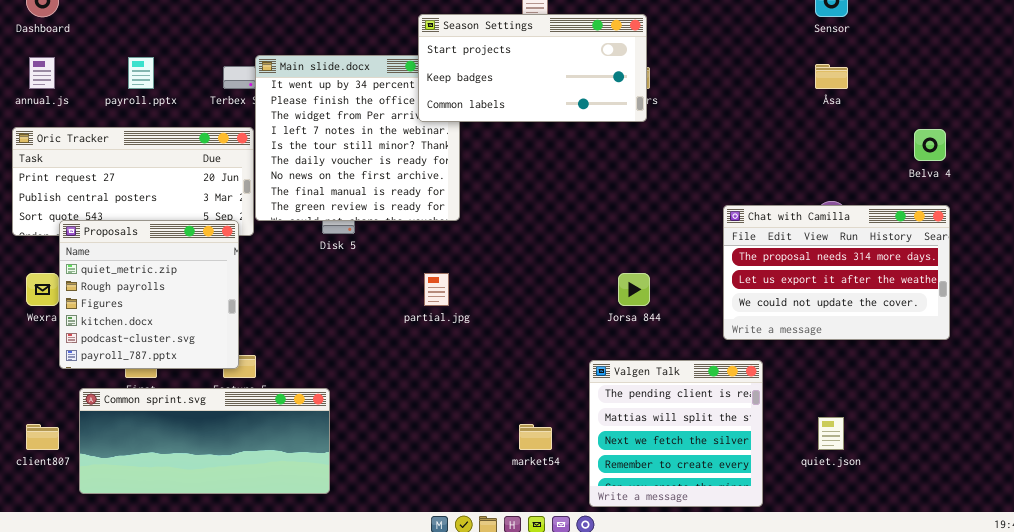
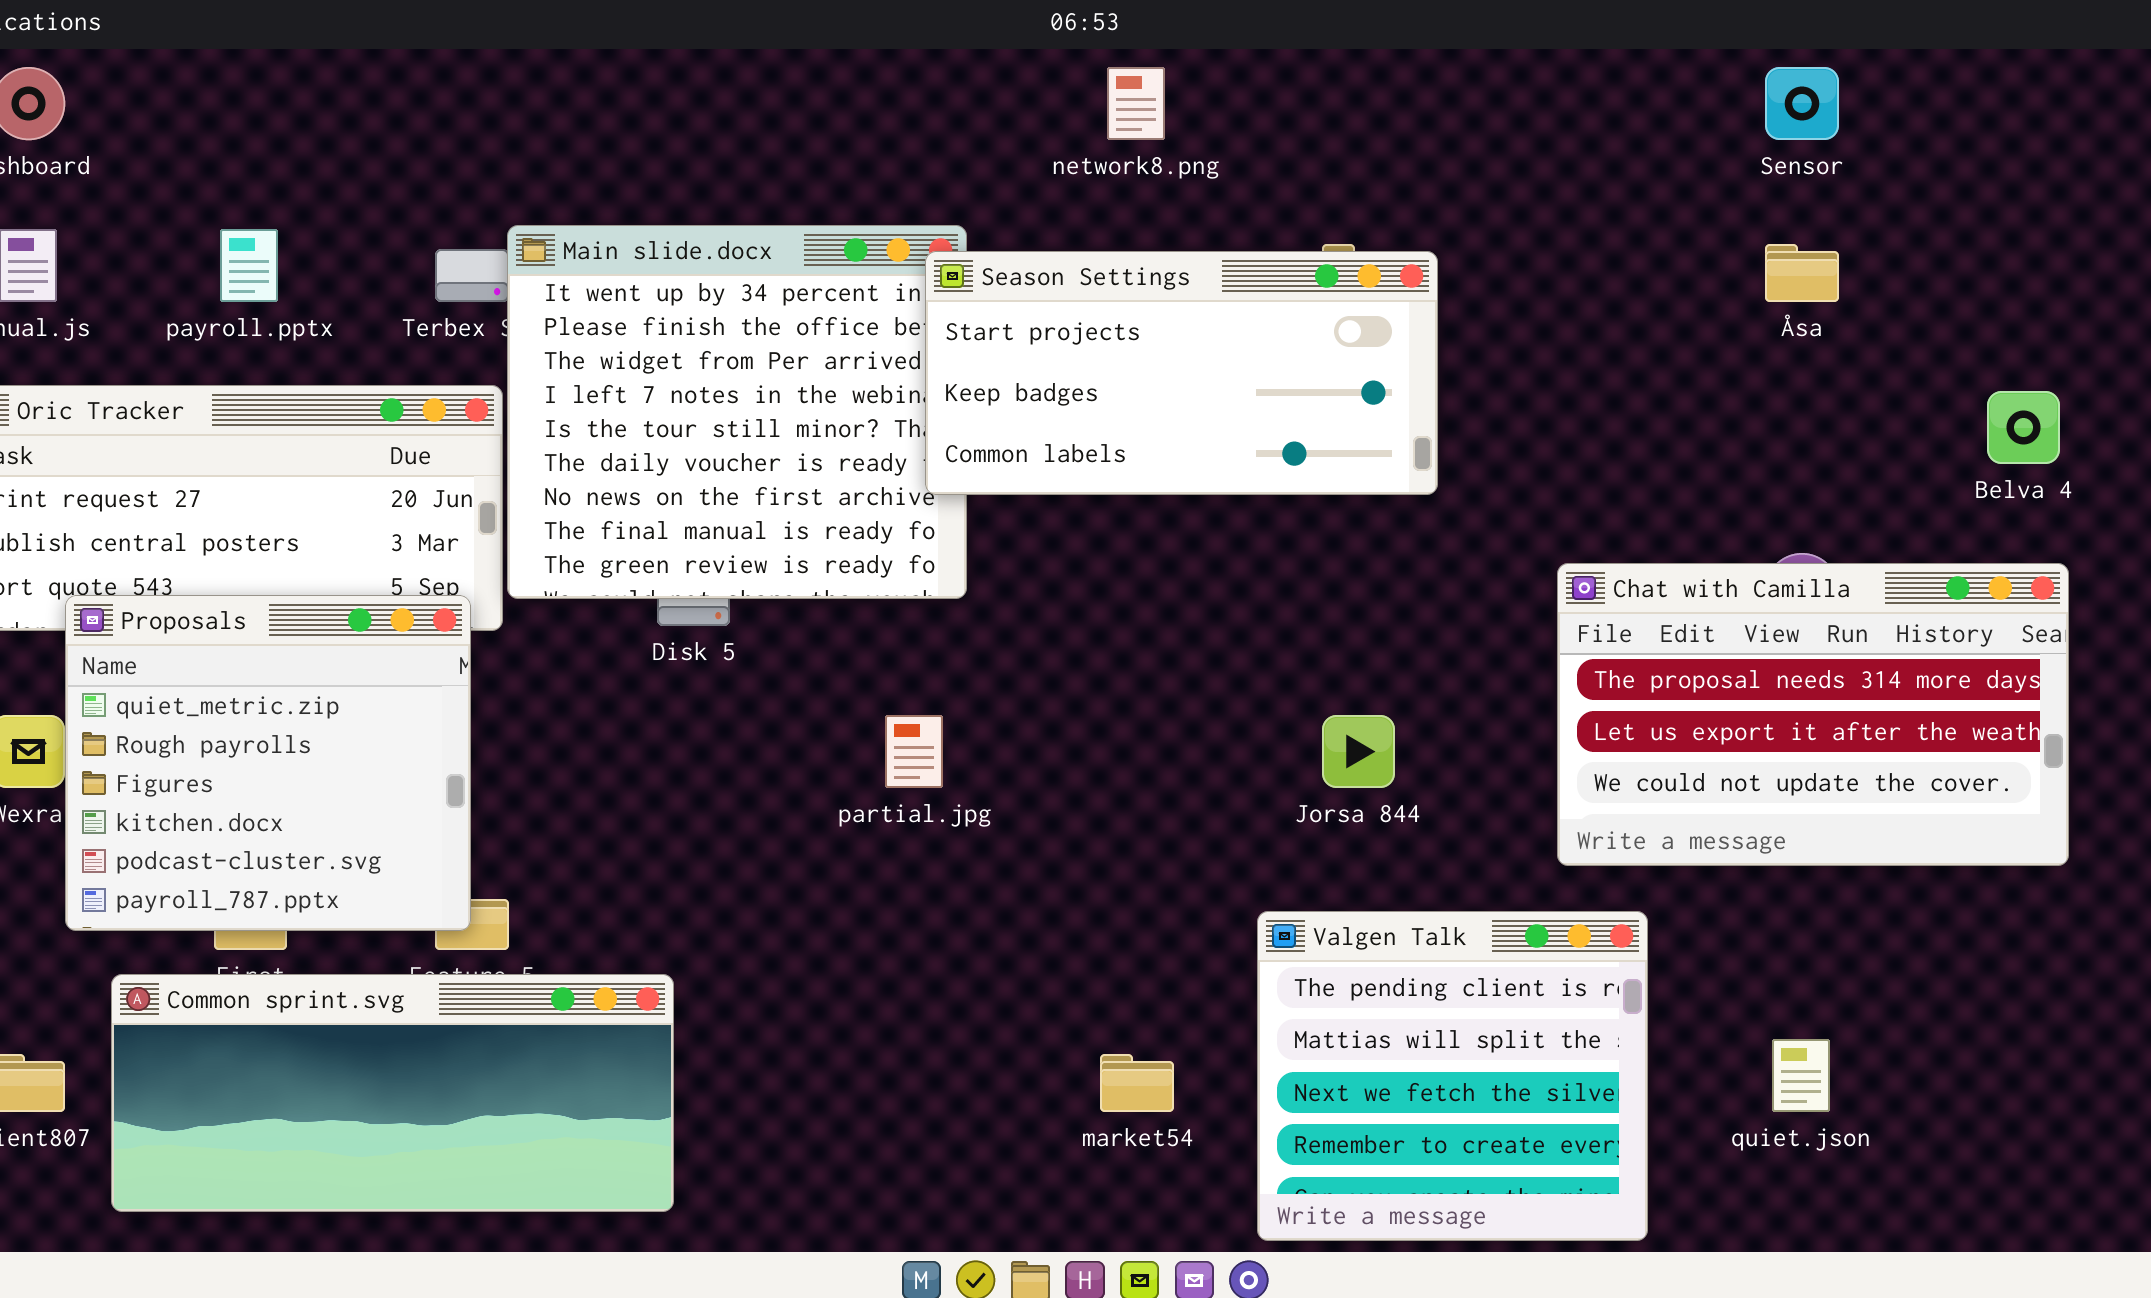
Season Settings: [418,14,647,122] -> [925,251,1438,495], moved

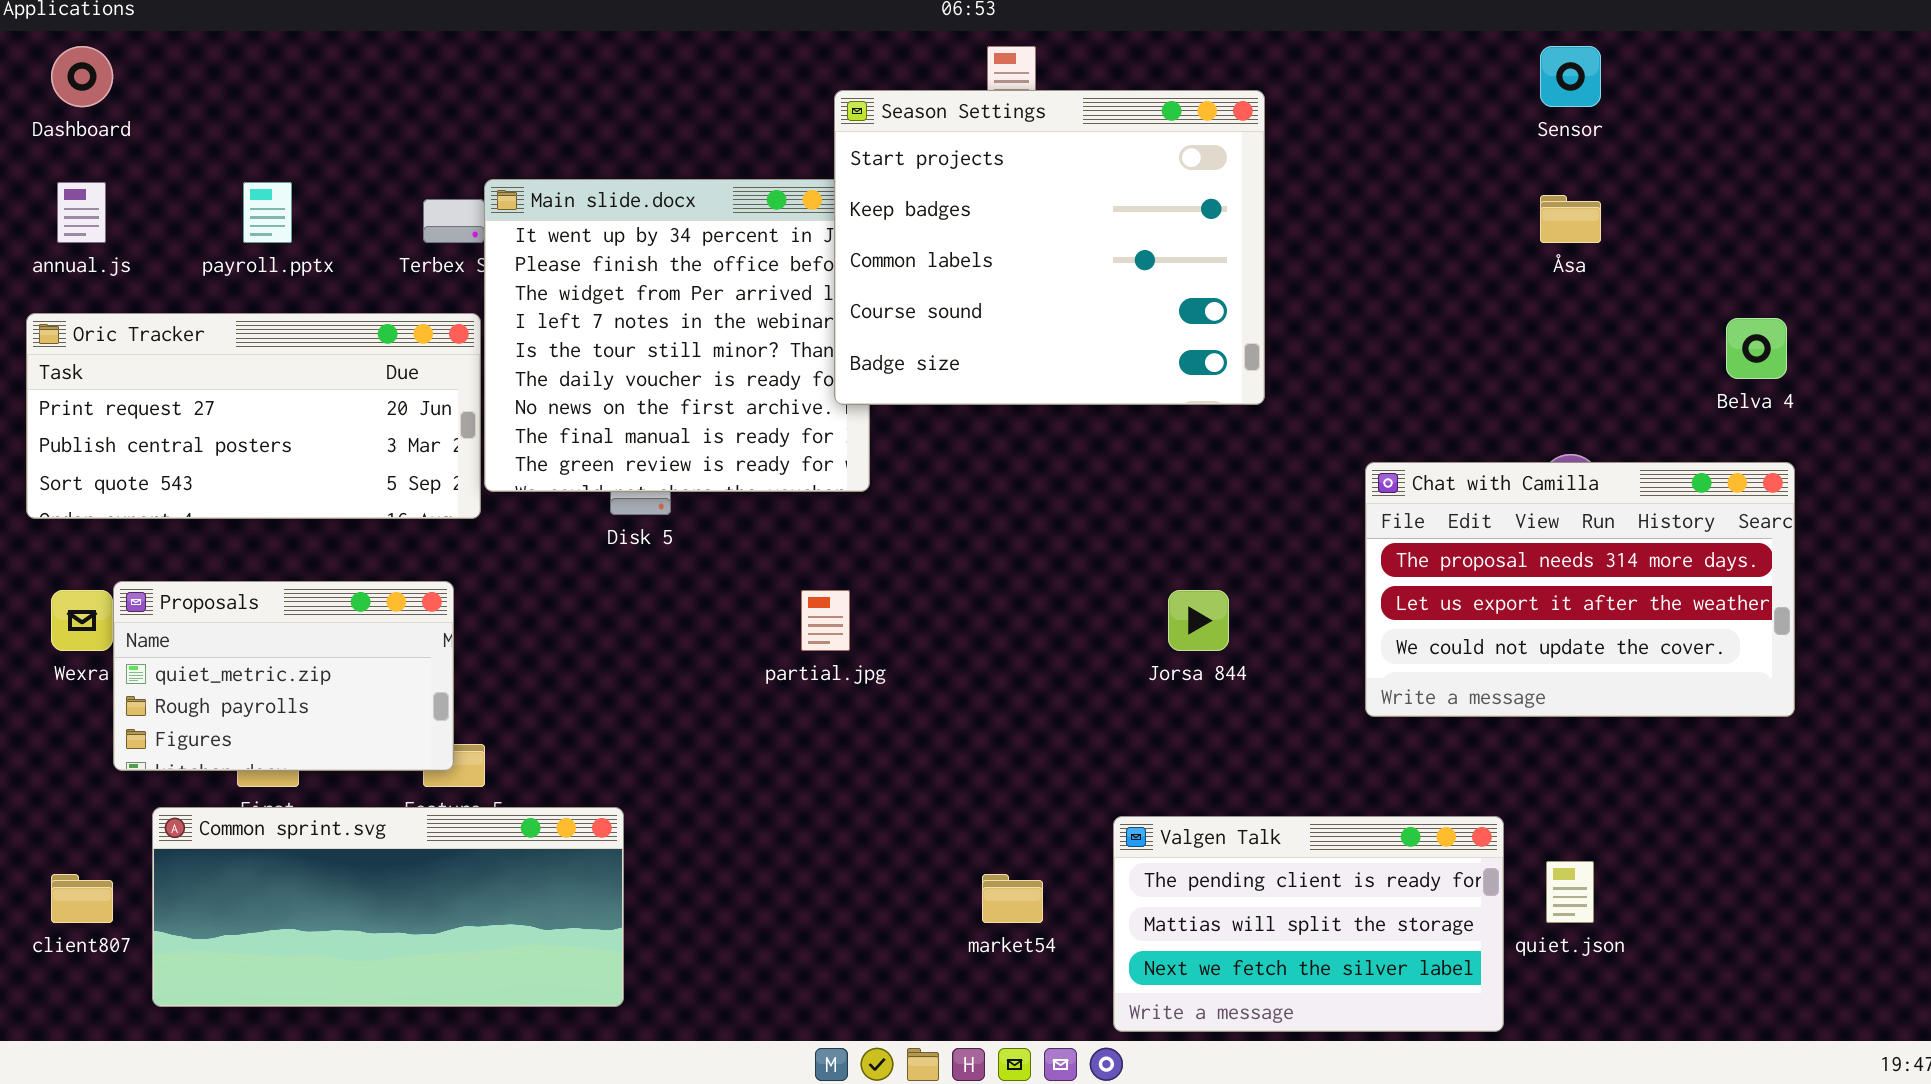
Season Settings: [925,251,1438,495] -> [834,90,1265,405], resized
Proposals: [65,595,471,931] -> [113,581,454,771], resized
Valgen Talk: [1257,911,1648,1241] -> [1113,816,1504,1032], resized

